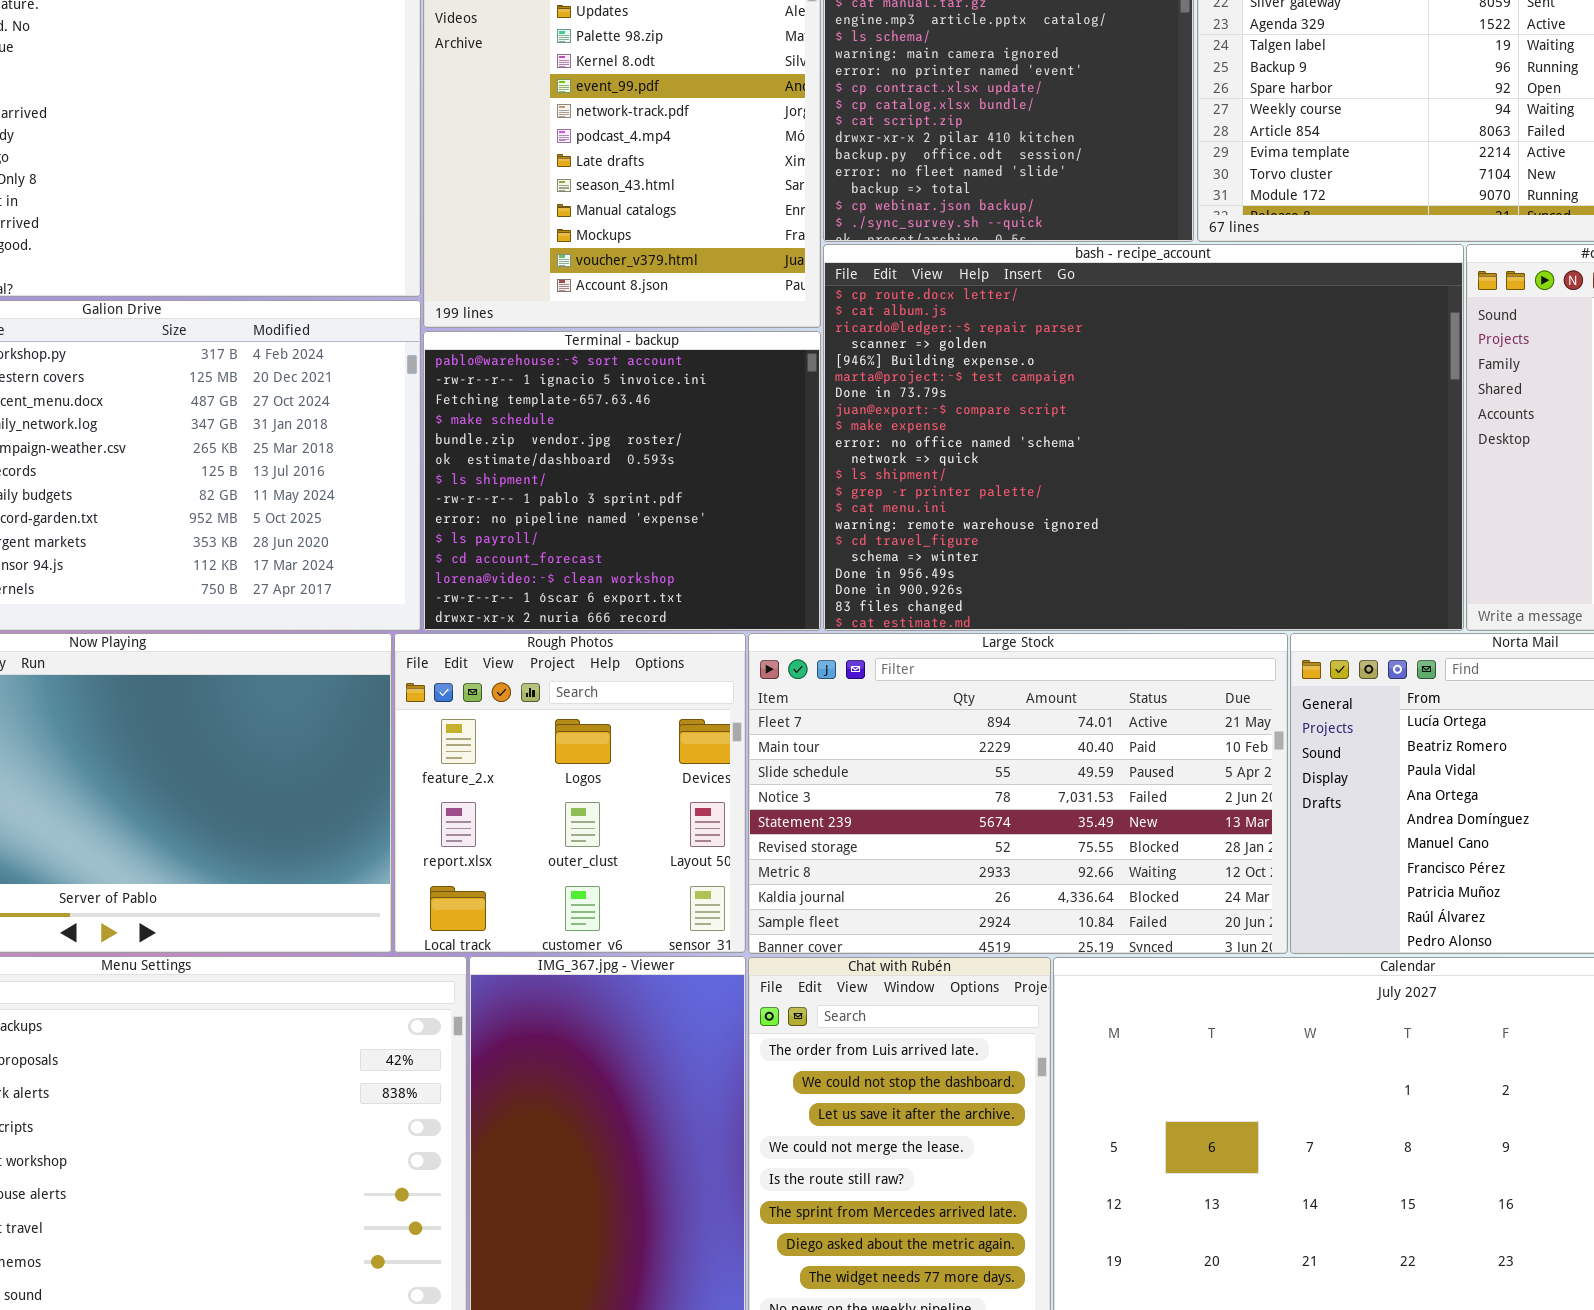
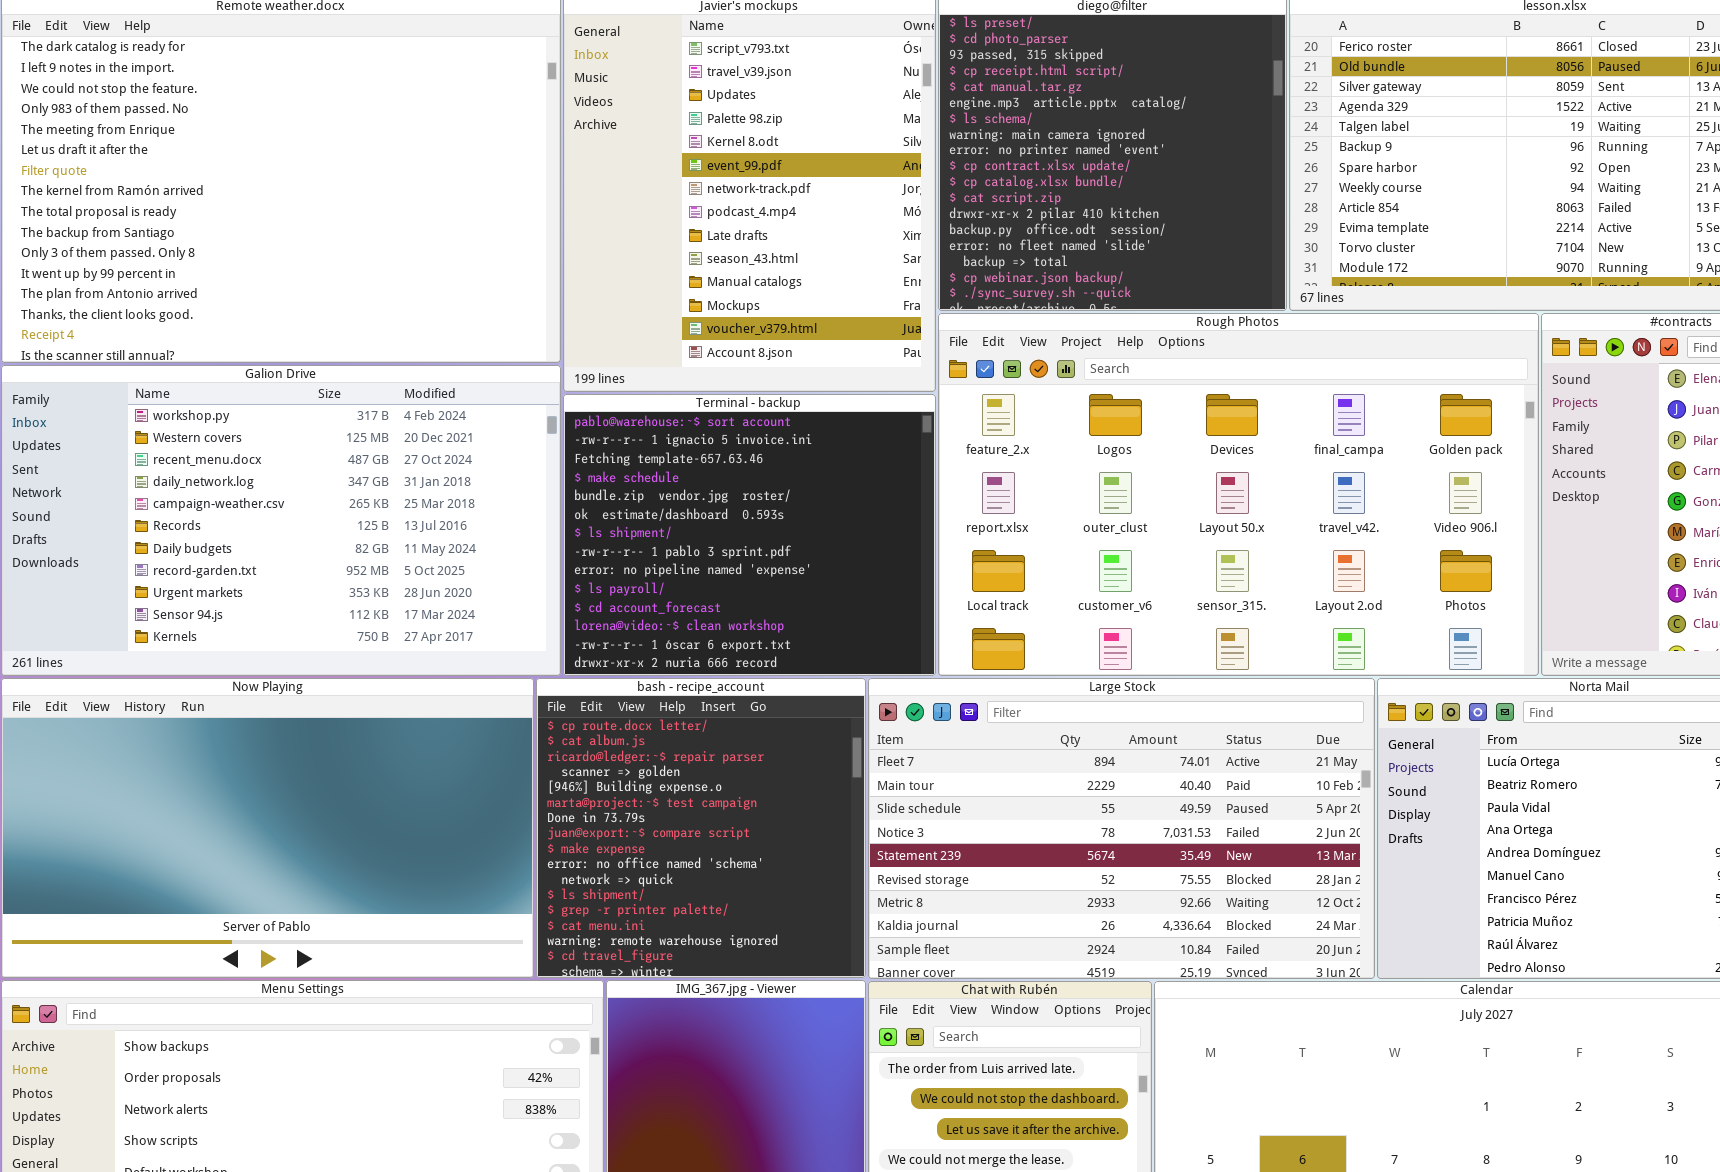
bash - recipe_account: [823,244,1464,631] -> [536,678,866,978], moved, resized
Rough Photos: [394,633,746,953] -> [938,313,1539,676], moved, resized

